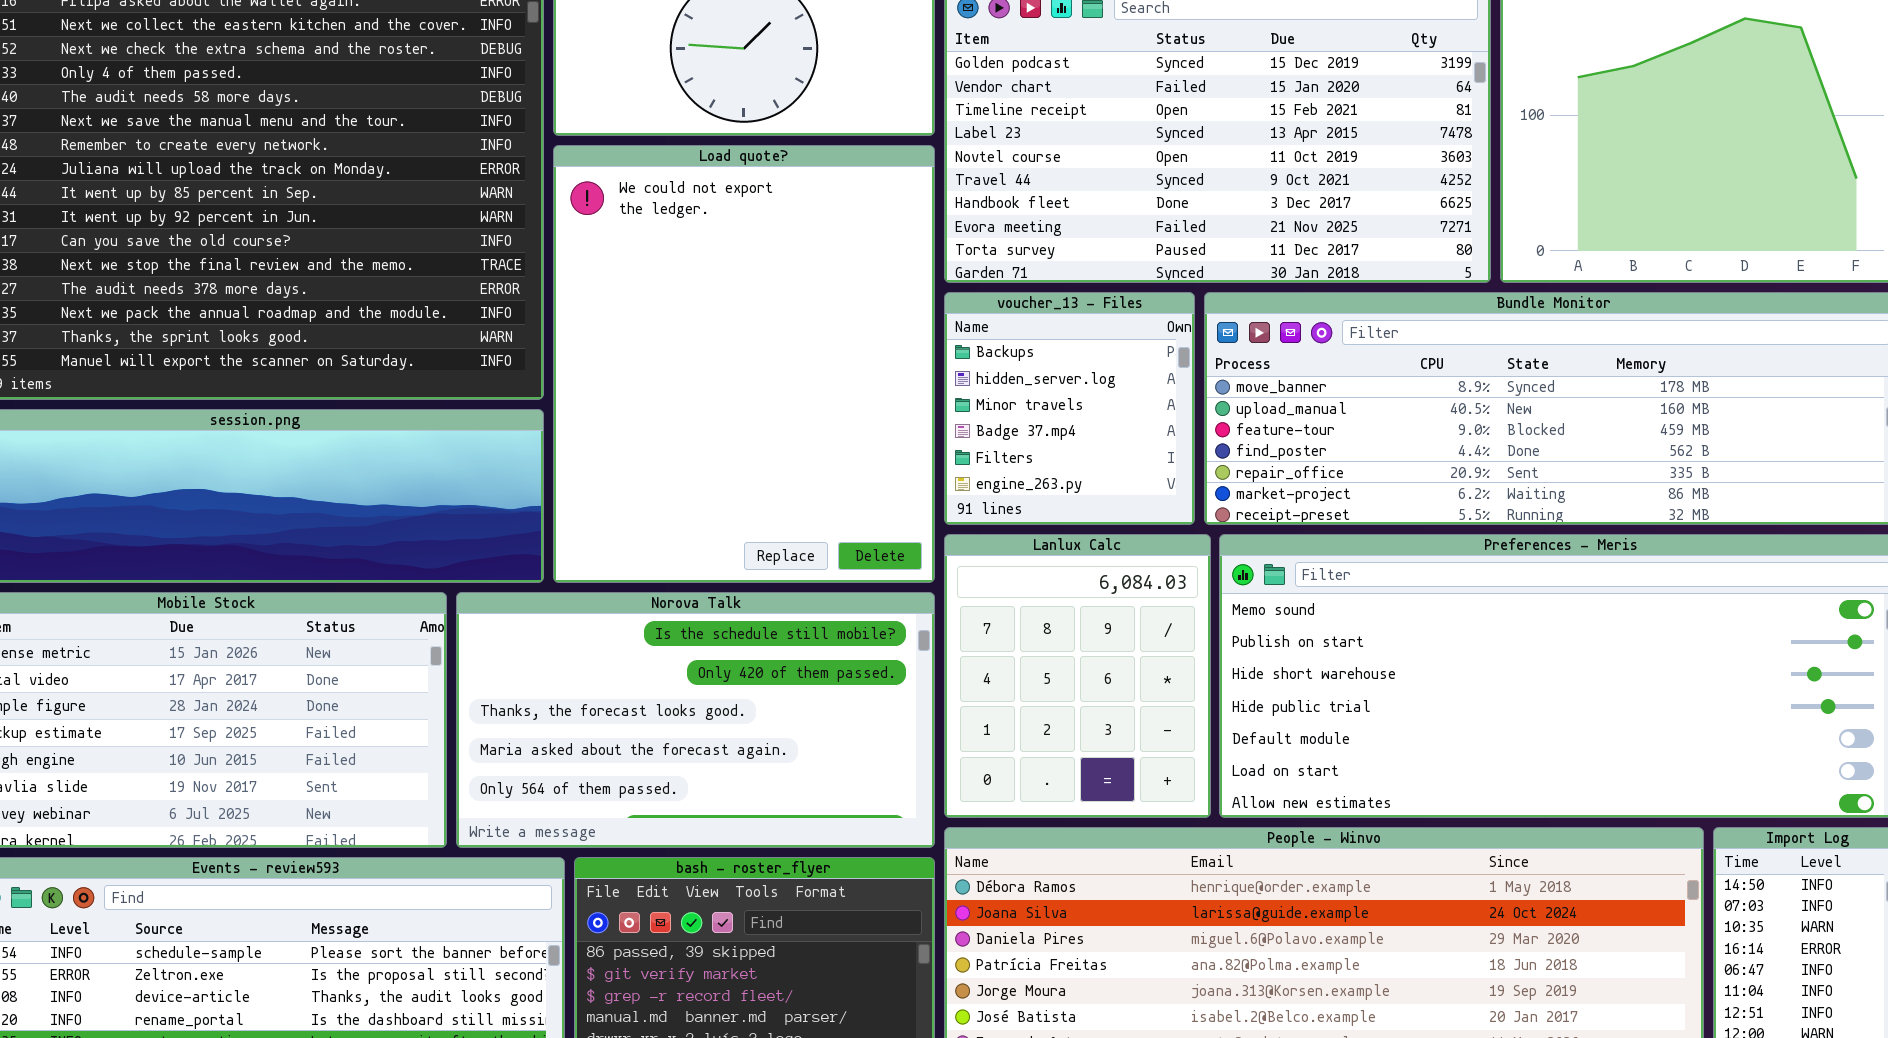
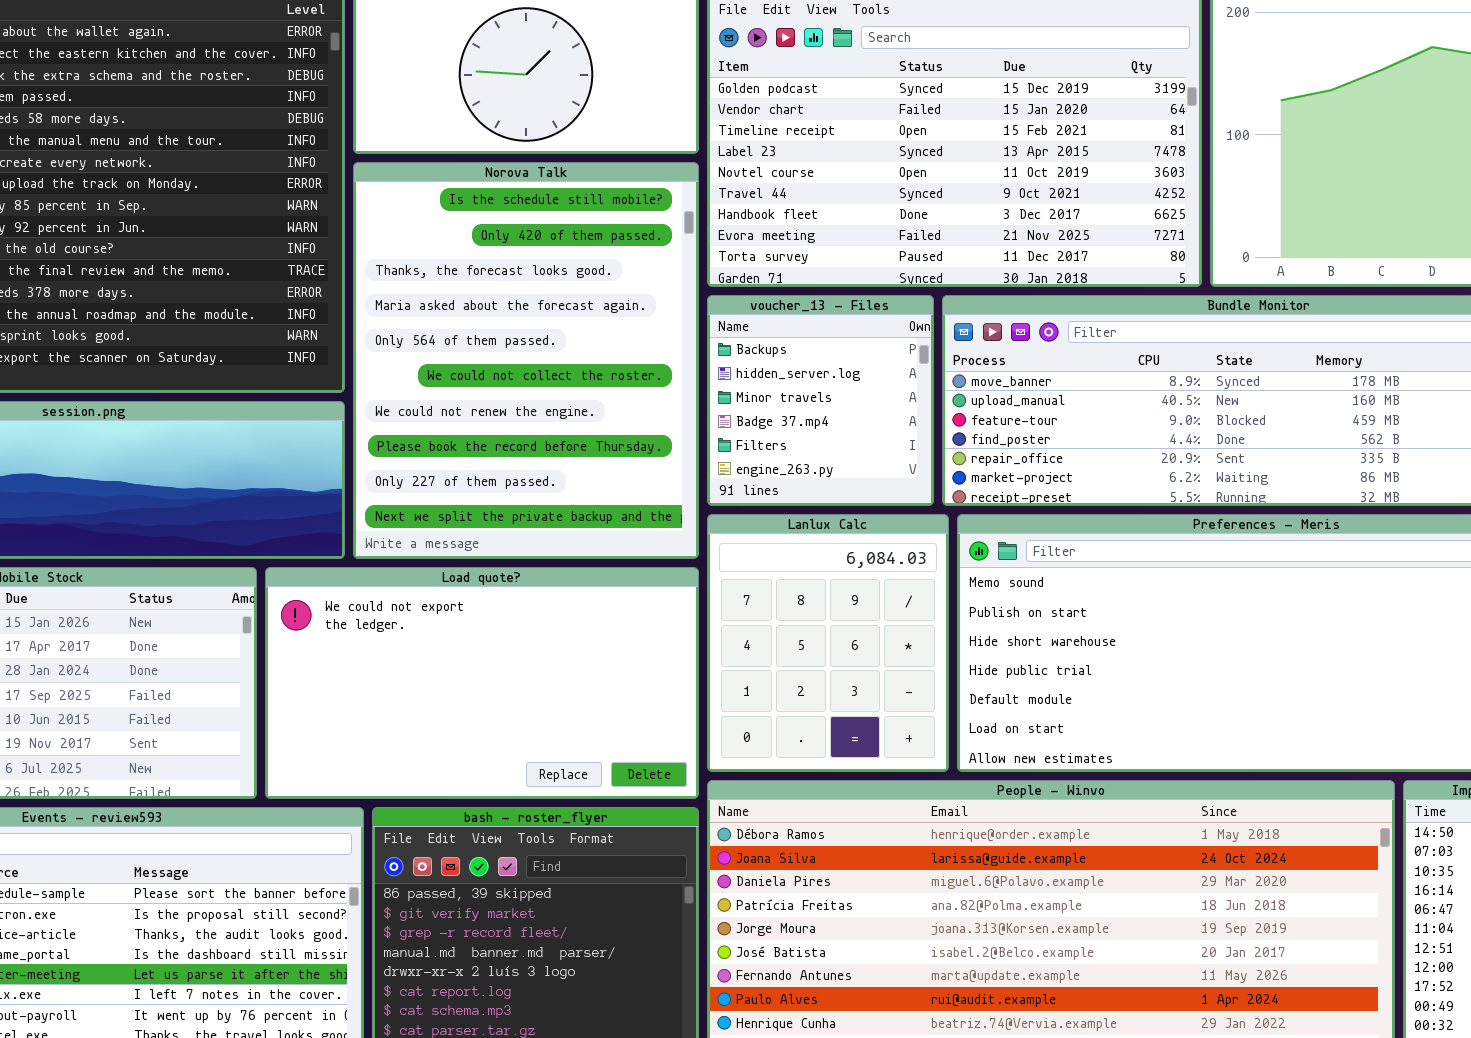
Load quote?: [553,145,935,583] -> [265,567,699,799], moved, resized
Norova Talk: [456,592,935,848] -> [353,162,699,559], moved, resized

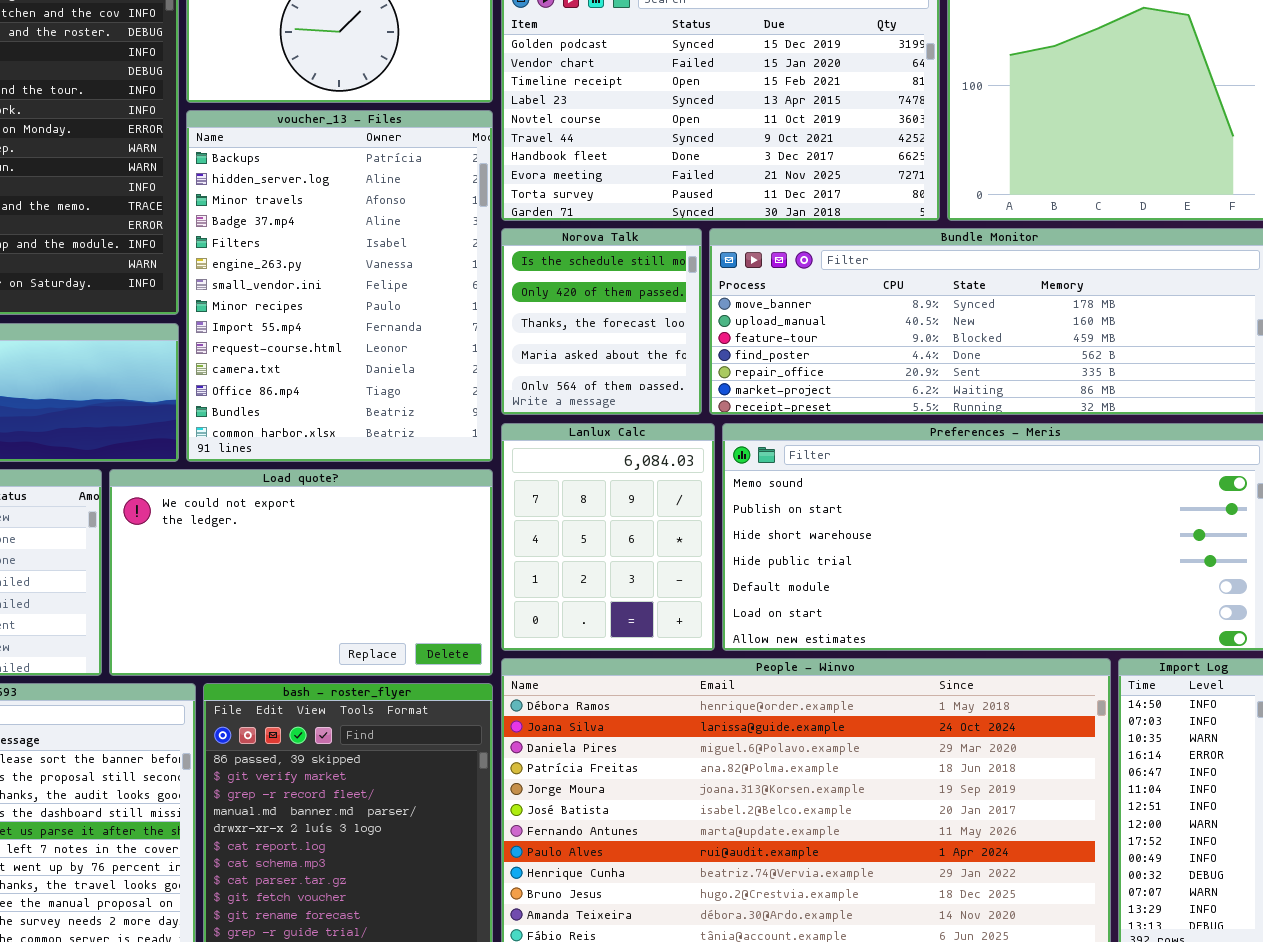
Norova Talk: [353,162,699,559] -> [501,228,702,415], moved, resized
voucher_13 - Files: [707,295,934,506] -> [186,110,493,462], moved, resized

